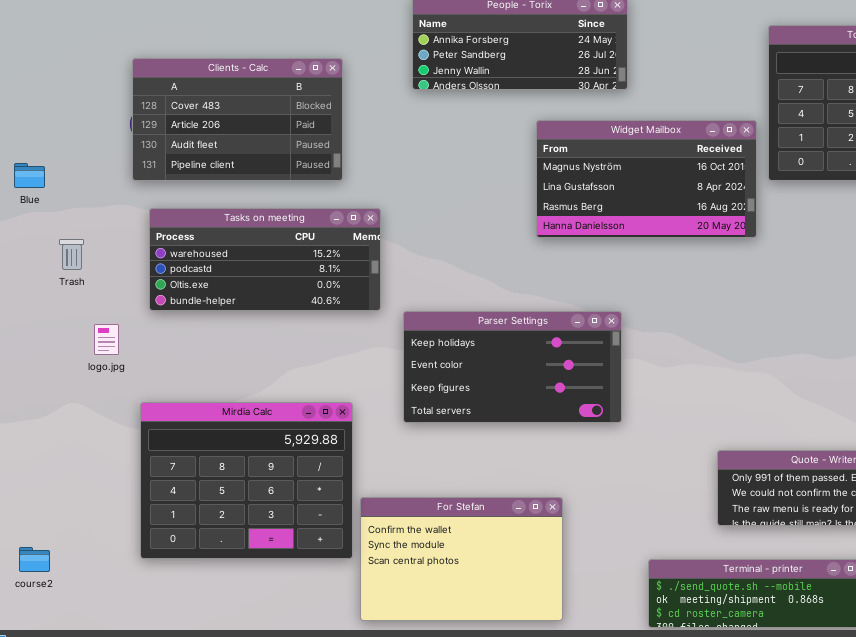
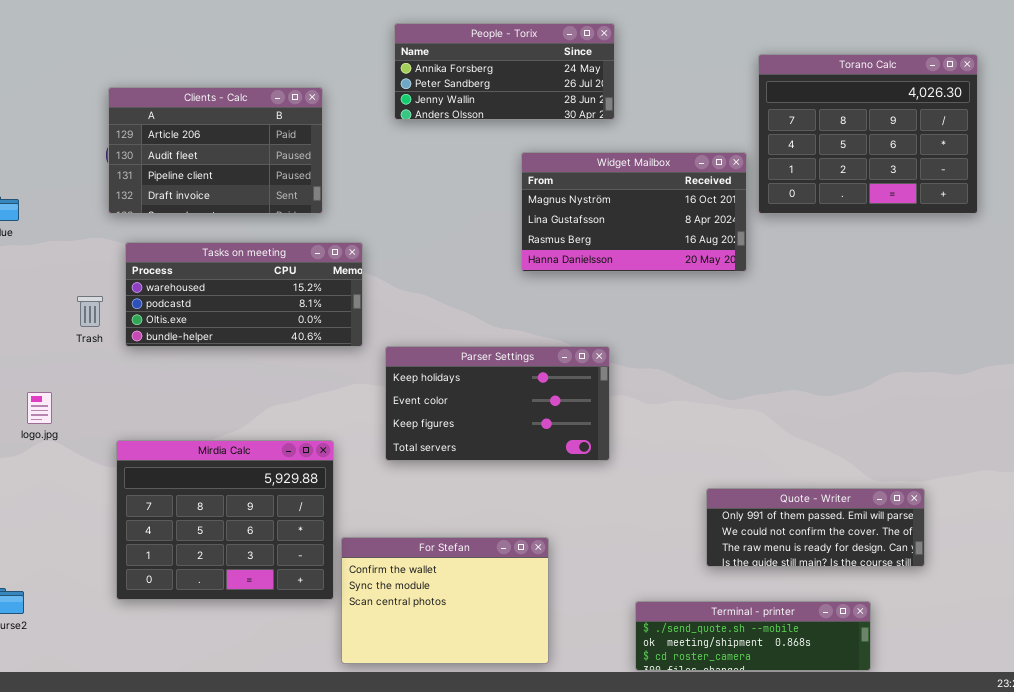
Clients - Calc: [132,58,343,181] -> [108,87,323,214], scrolled down 1 row
Trash: [59,239,84,270] -> [77,296,103,327], moved
logo.jpg: [94,324,119,355] -> [27,392,52,424], moved

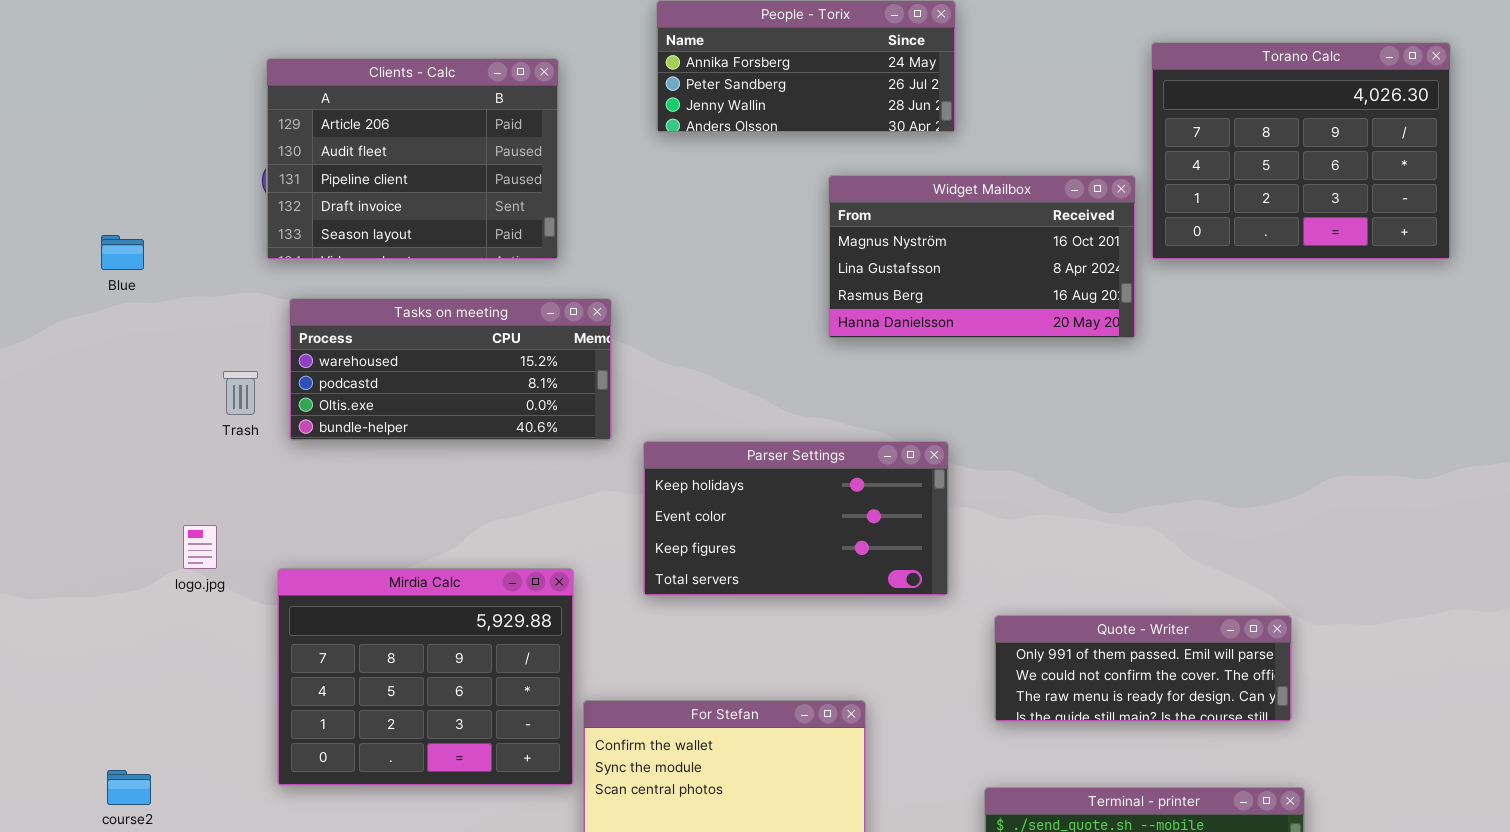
Clients - Calc: [108,87,323,214] -> [266,58,559,260], resized
logo.jpg: [27,392,52,424] -> [183,525,217,569], moved
Quote - Writer: [706,488,925,567] -> [994,615,1292,722], moved

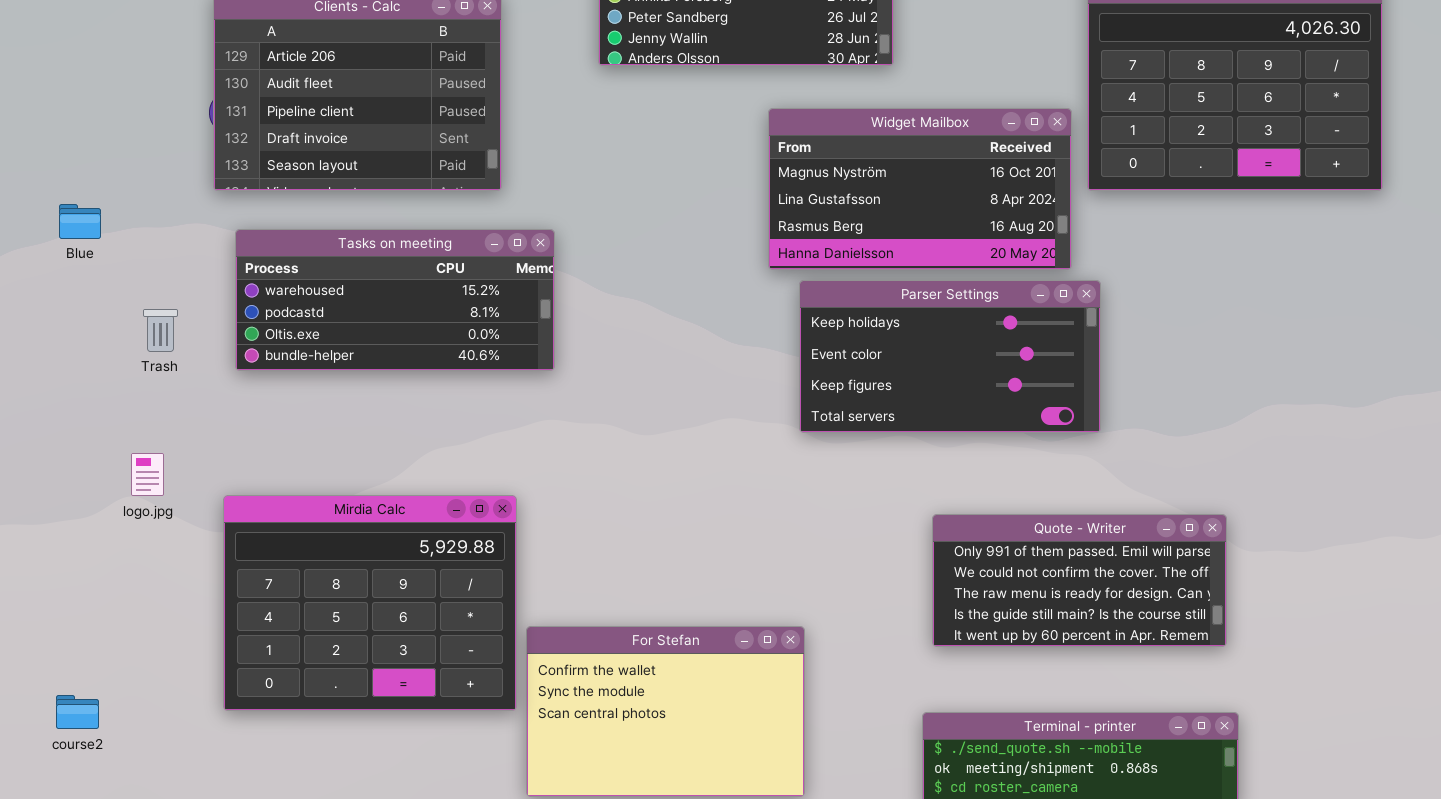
Blue: [101,235,144,270] -> [59,204,101,239], moved
Trash: [223,371,258,415] -> [143,309,178,352], moved
Parser Settings: [643,441,949,596] -> [799,280,1101,433], moved
Quote - Writer: [994,615,1292,722] -> [932,514,1227,647], resized

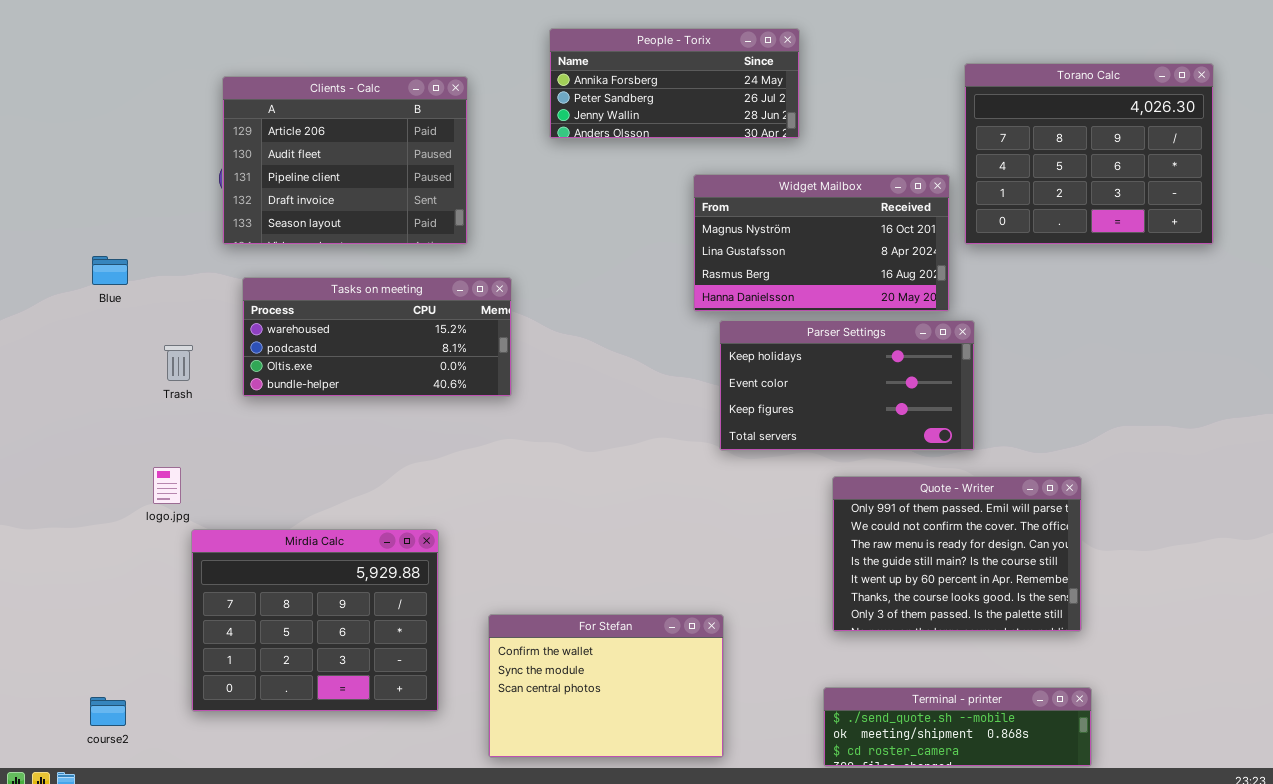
Mirdia Calc: [223,495,517,711] -> [191,529,439,712], moved
Quote - Writer: [932,514,1227,647] -> [832,476,1082,632], resized
course2: [56,695,99,729] -> [90,697,126,726], moved

